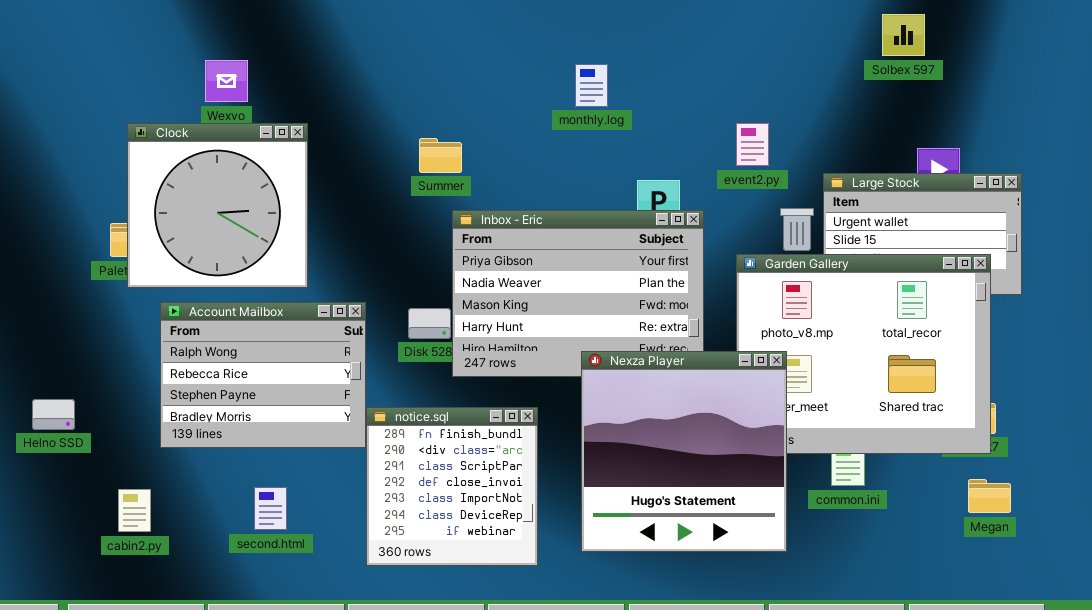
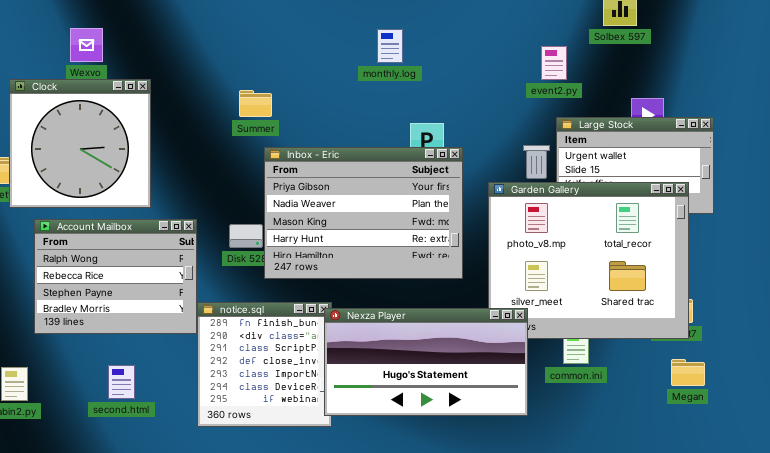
monthly.log: [575,64,608,107] -> [377,29,403,63], moved
event2.py: [736,123,769,166] -> [541,46,567,80], moved
Nexza Player: [581,351,787,552] -> [324,308,528,416], resized

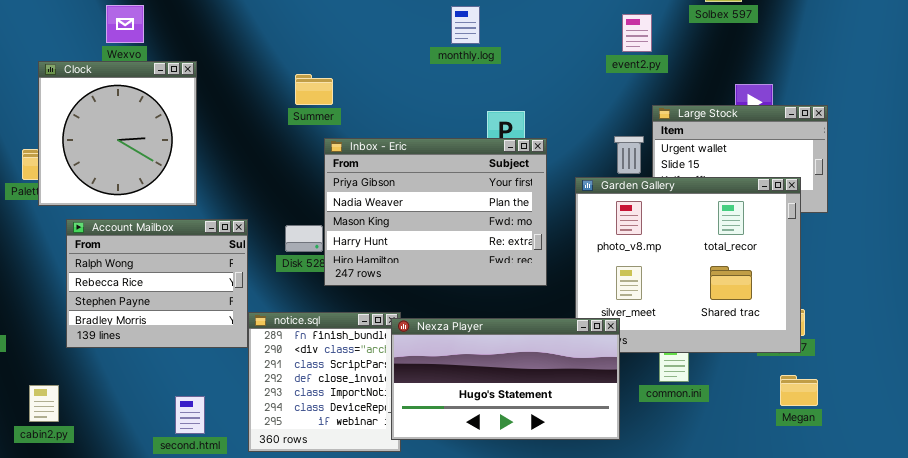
event2.py: [541,46,567,80] -> [622,14,652,52], moved
second.html: [108,365,135,399] -> [175,396,205,434], moved

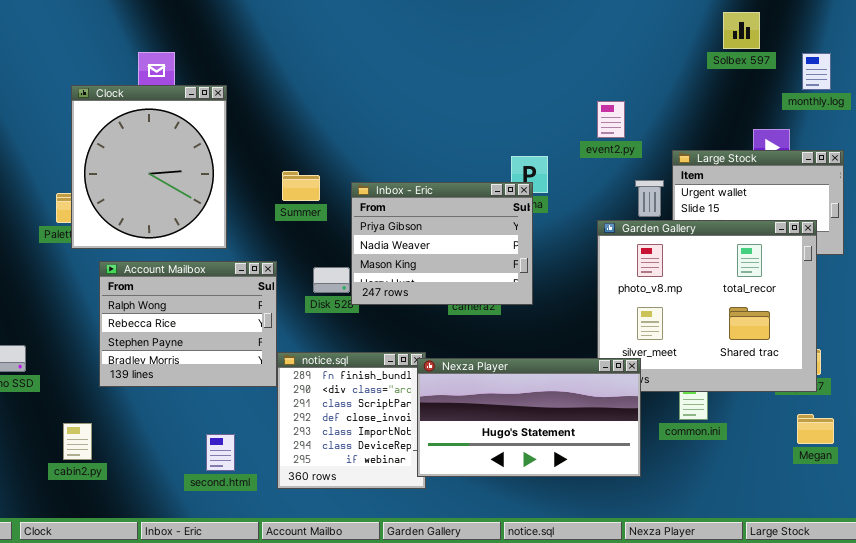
monthly.log: [451,6,480,44] -> [802,53,831,90], moved
event2.py: [622,14,652,52] -> [597,101,625,138], moved
Clock: [38,61,197,206] -> [71,85,227,249], resized
Summer: [295,74,333,105] -> [282,171,320,201], moved
Inbox - Eric: [324,138,547,286] -> [351,182,533,305], resized

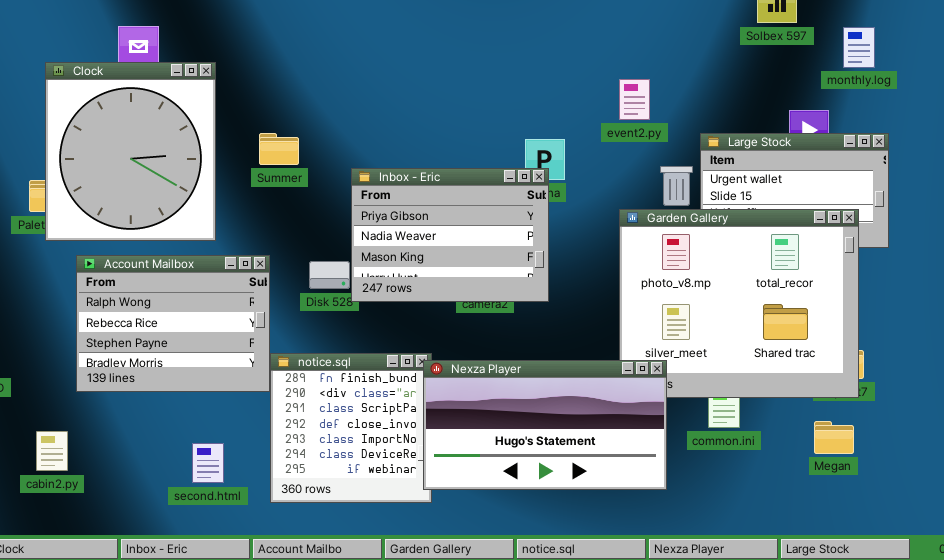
Summer: [282,171,320,201] -> [259,133,299,165], moved
Megan: [797,414,834,444] -> [814,421,854,454], moved

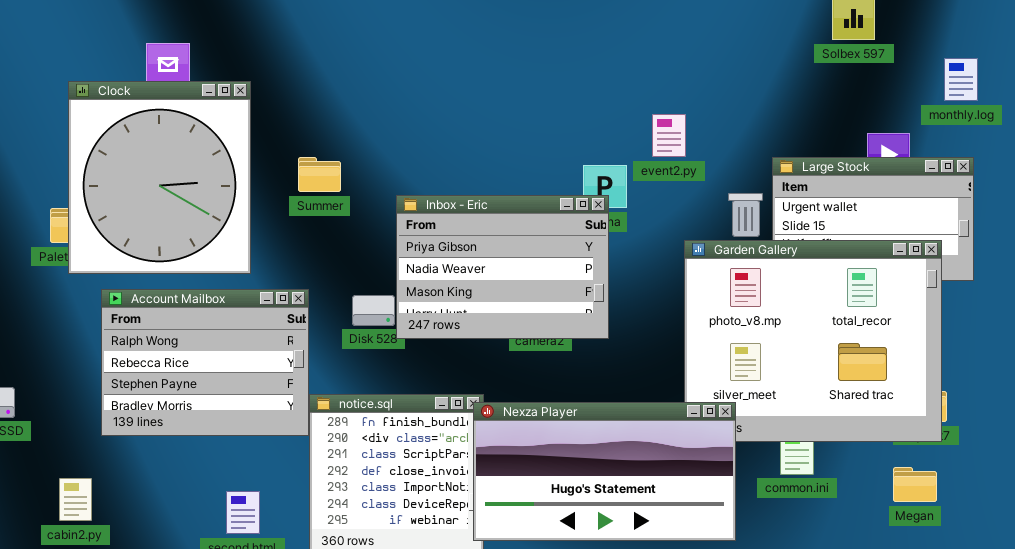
monthly.log: [843,27,875,68] -> [944,58,978,101], moved
event2.py: [619,79,650,120] -> [652,114,686,157], moved

